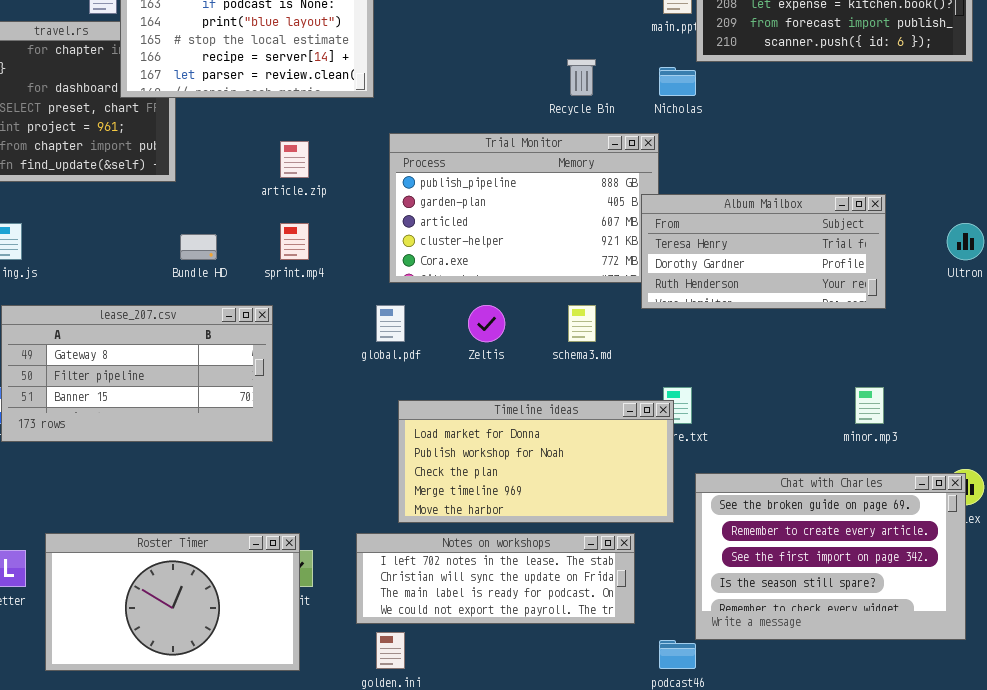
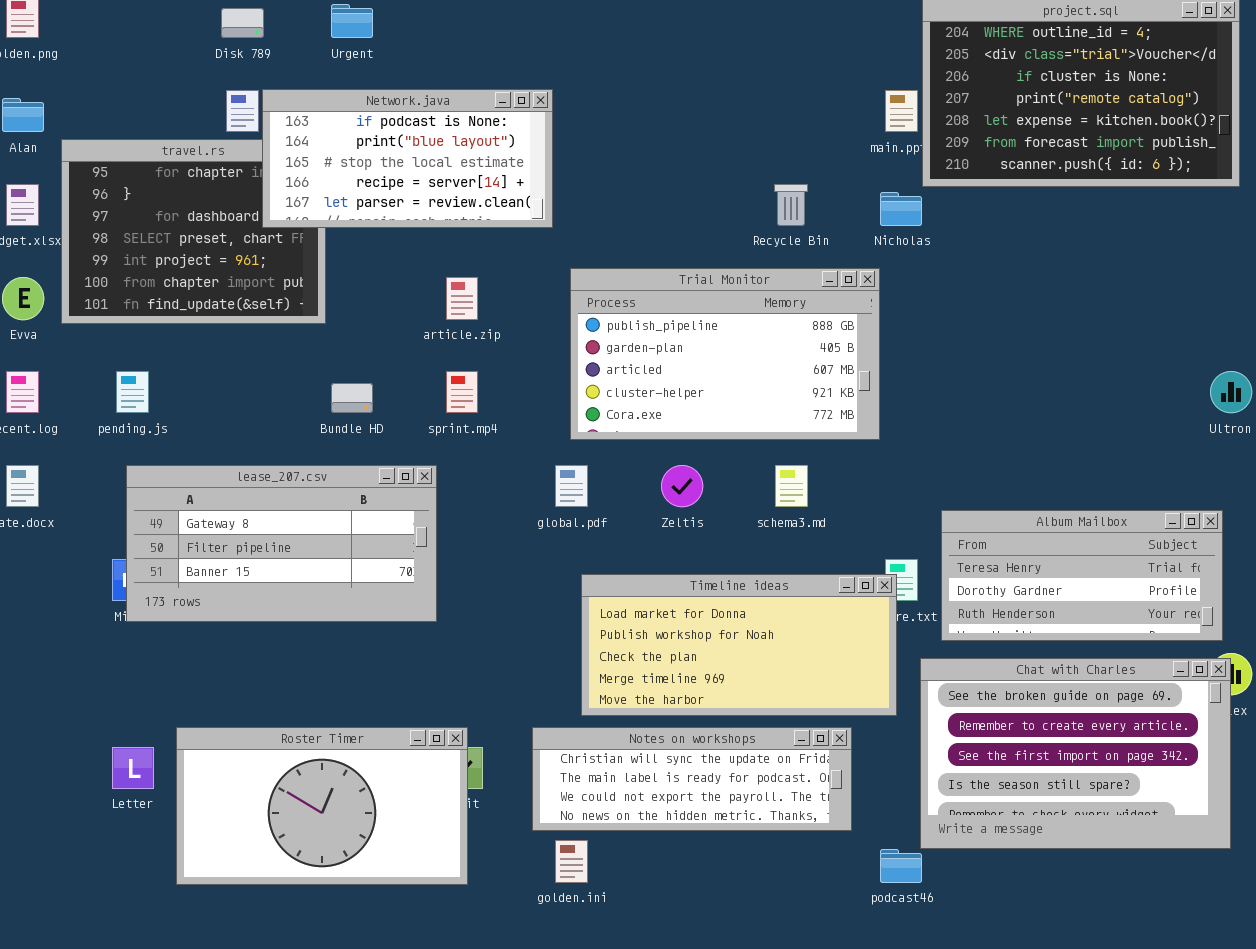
Album Mailbox: [641,194,886,309] -> [941,510,1223,641], moved
Notes on workshops: [356,533,635,624] -> [532,727,852,831], scrolled down 1 row

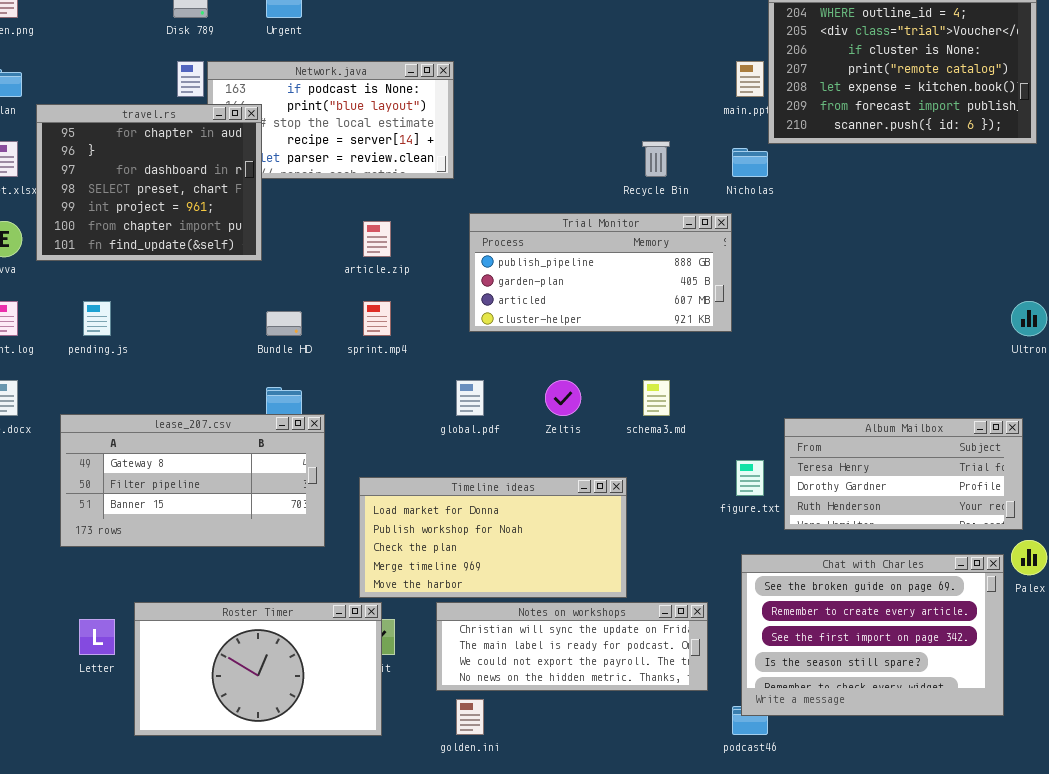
travel.rs: [61,139,326,324] -> [36,104,262,261], raised
Trial Monitor: [570,268,880,440] -> [469,213,732,332], resized
lease_207.csv: [126,465,437,622] -> [60,414,325,547], moved
Timeline ideas: [581,574,897,716] -> [359,477,627,598], moved
Chat with Charles: [920,658,1231,849] -> [741,554,1004,716], moved

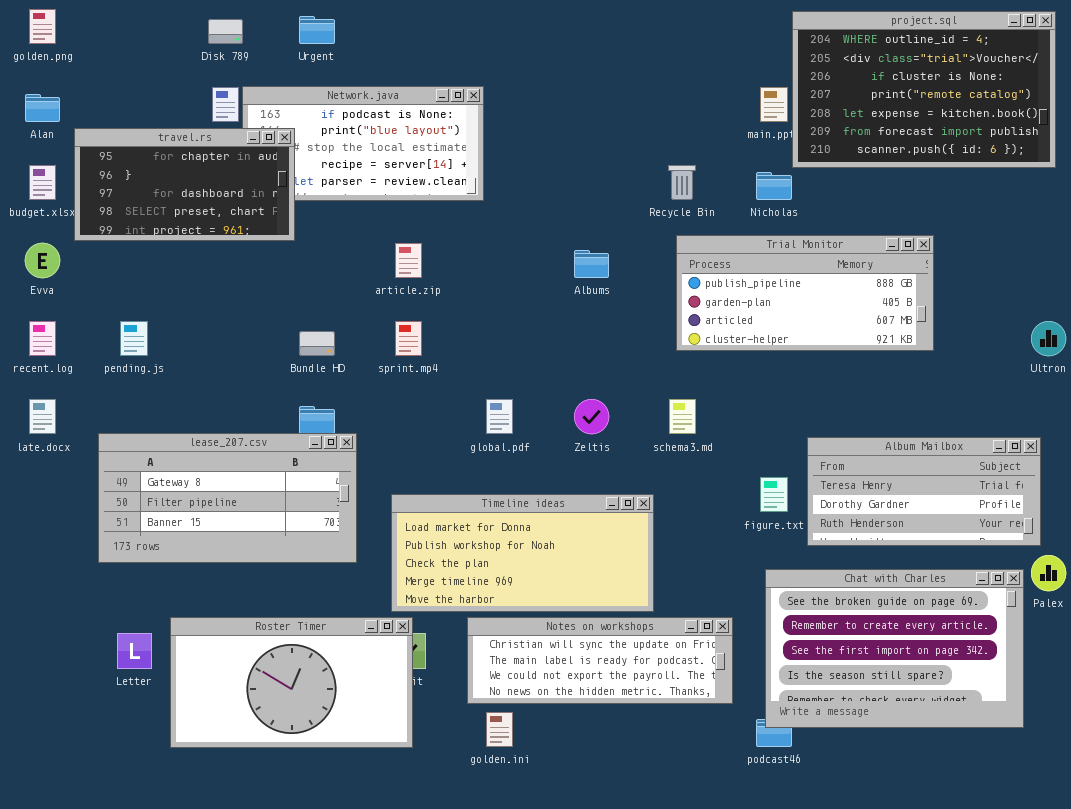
travel.rs: [36,104,262,261] -> [74,128,295,241], resized
Trial Monitor: [469,213,732,332] -> [676,235,934,351], moved

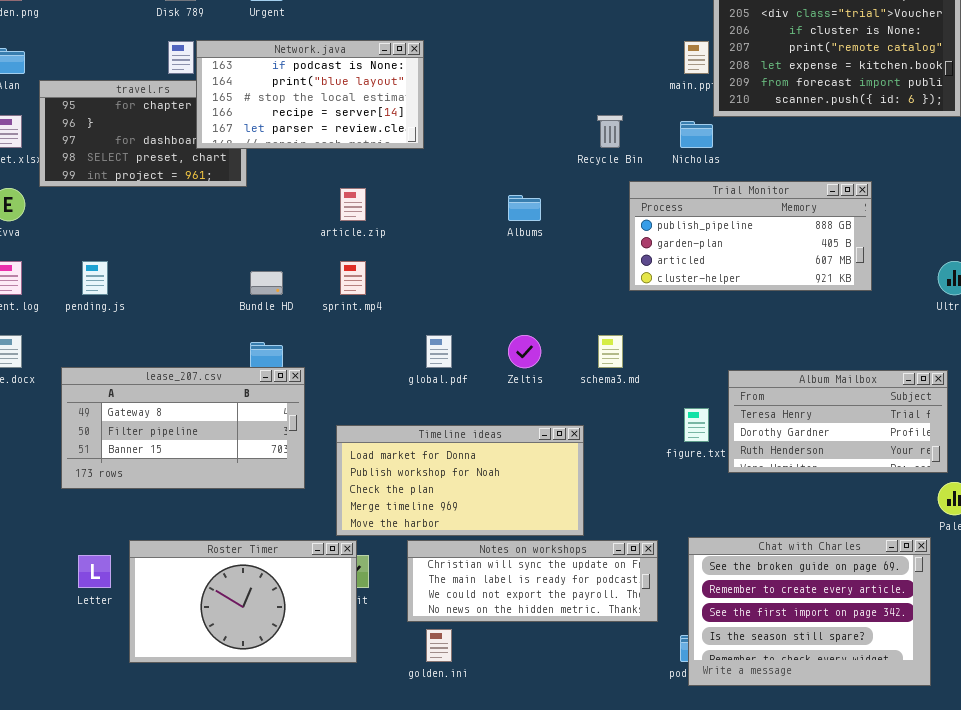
Network.java: [242,86,484,201] -> [196,40,424,149], raised
Trial Monitor: [676,235,934,351] -> [629,181,872,291], moved
Chat with Charles: [765,569,1024,728] -> [688,537,931,686], moved

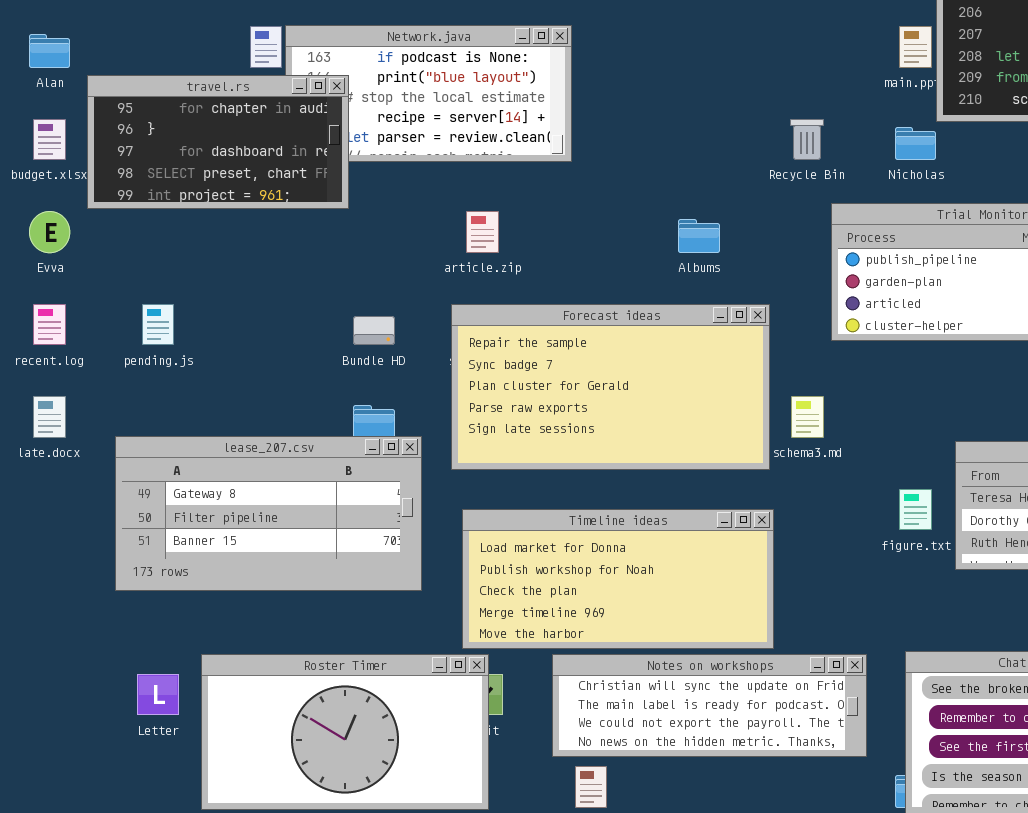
travel.rs: [39,80,247,187] -> [87,75,349,209], raised
Forecast ideas: none -> [451,304,770,470], opened

